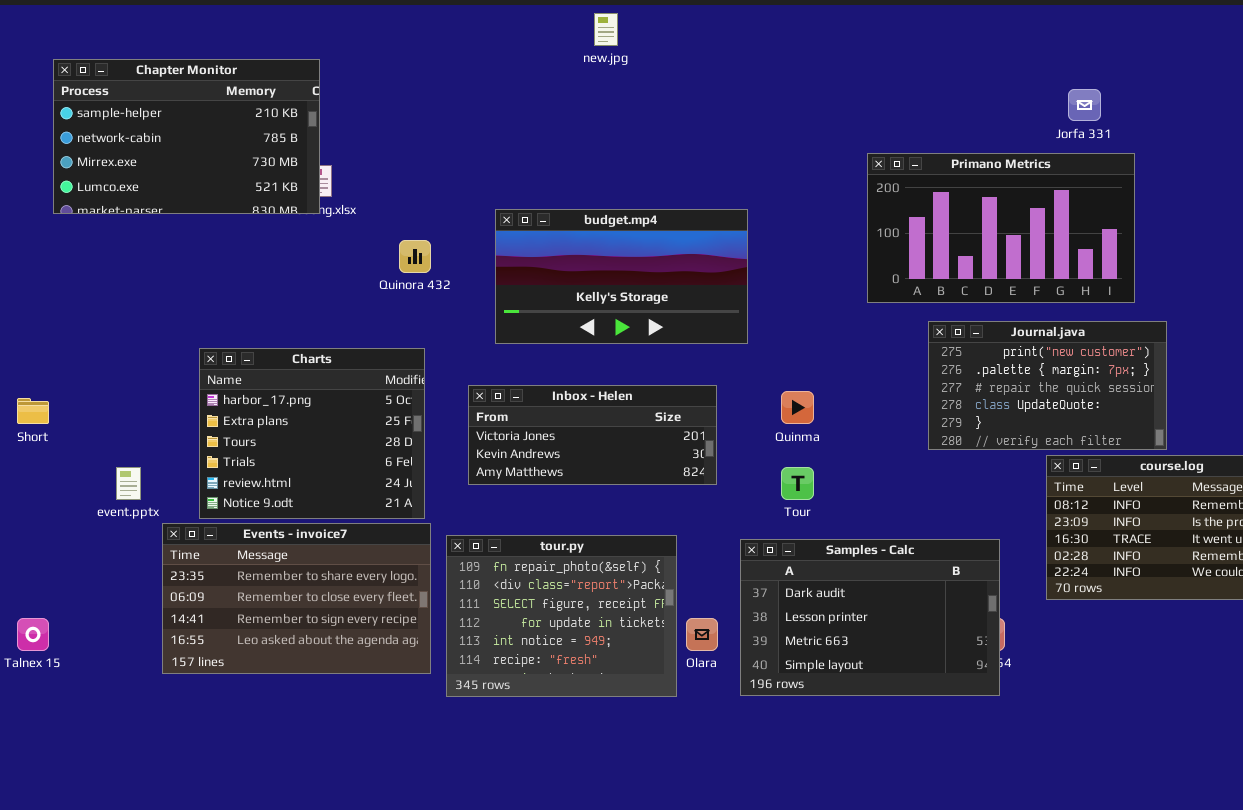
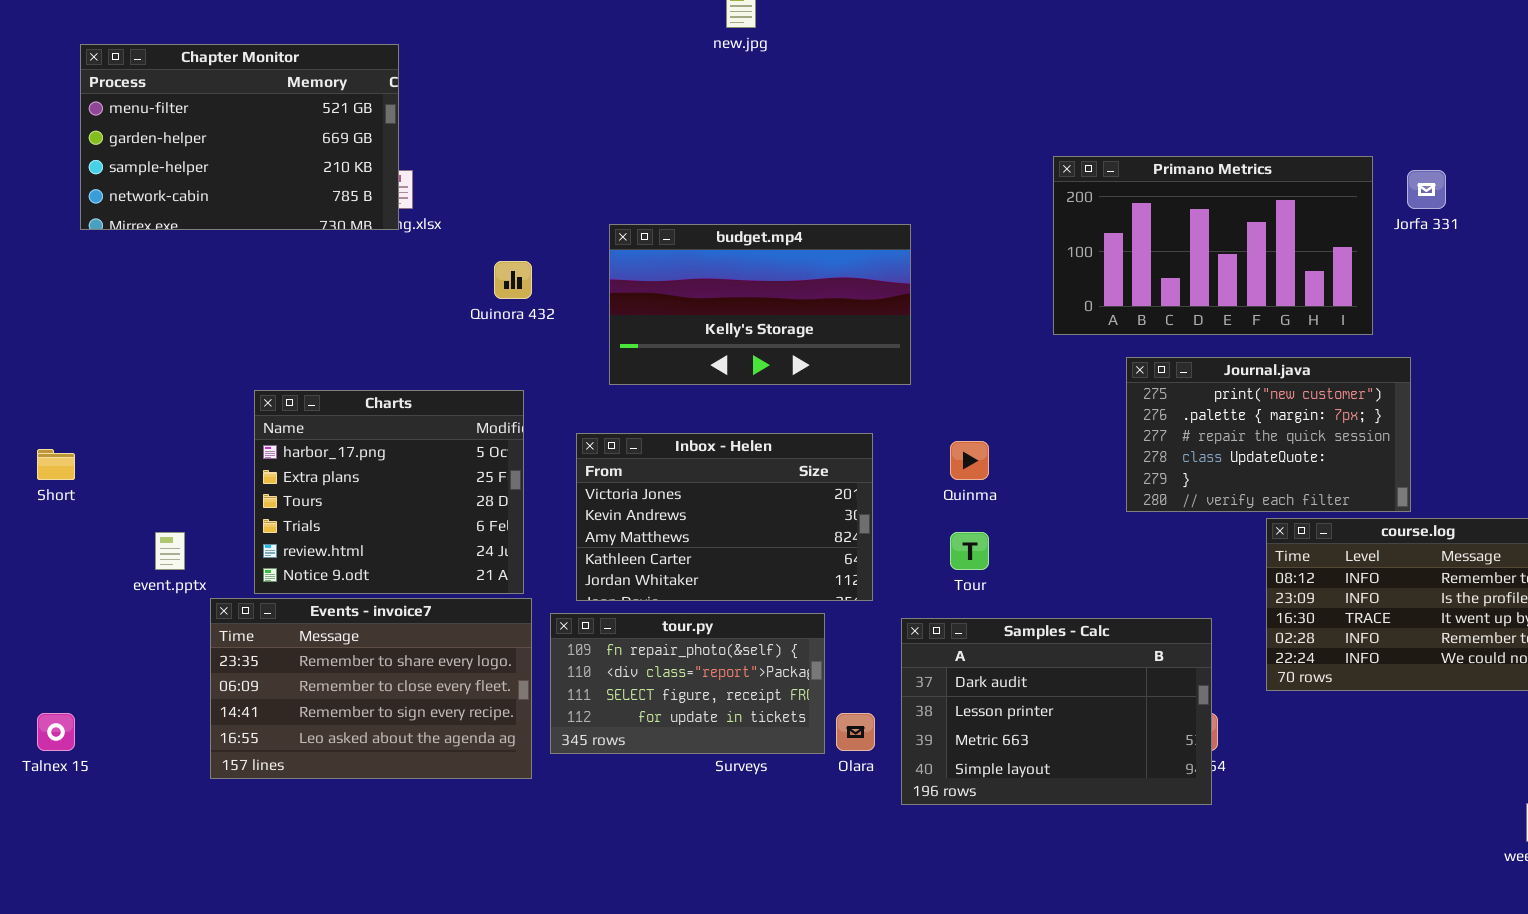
Chapter Monitor: [53,59,320,214] -> [80,44,399,230], scrolled up 2 rows
Jorfa 331: [1068,89,1101,121] -> [1407,170,1446,209], moved
Inbox - Helen: [468,385,717,485] -> [576,433,873,601], resized
tour.py: [446,535,677,697] -> [550,613,825,754], resized

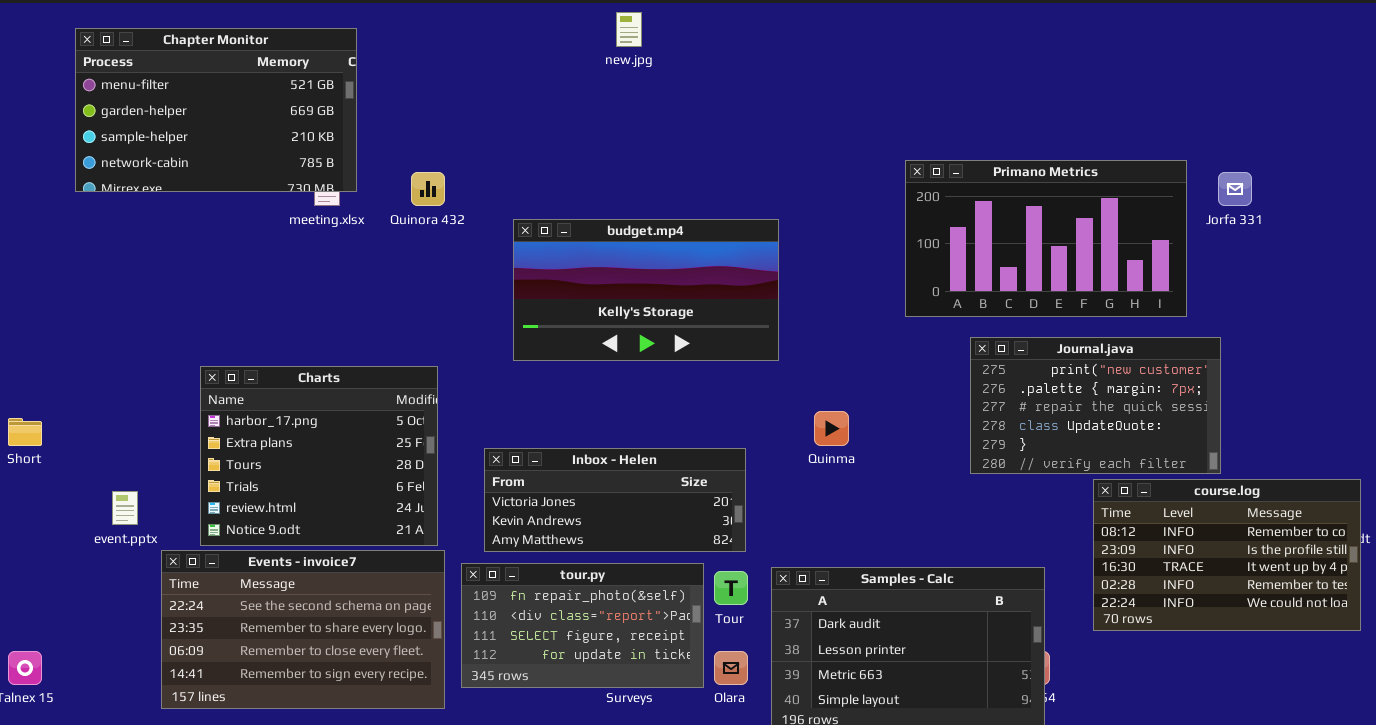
Chapter Monitor: [80,44,399,230] -> [75,28,357,192], moved
Quinora 432: [494,261,532,299] -> [411,172,445,206], moved
Inbox - Helen: [576,433,873,601] -> [484,448,746,552], resized
Tour: [950,532,989,570] -> [714,571,748,605], moved
Events - invoice7: [210,598,532,779] -> [161,550,445,709], scrolled up 1 row

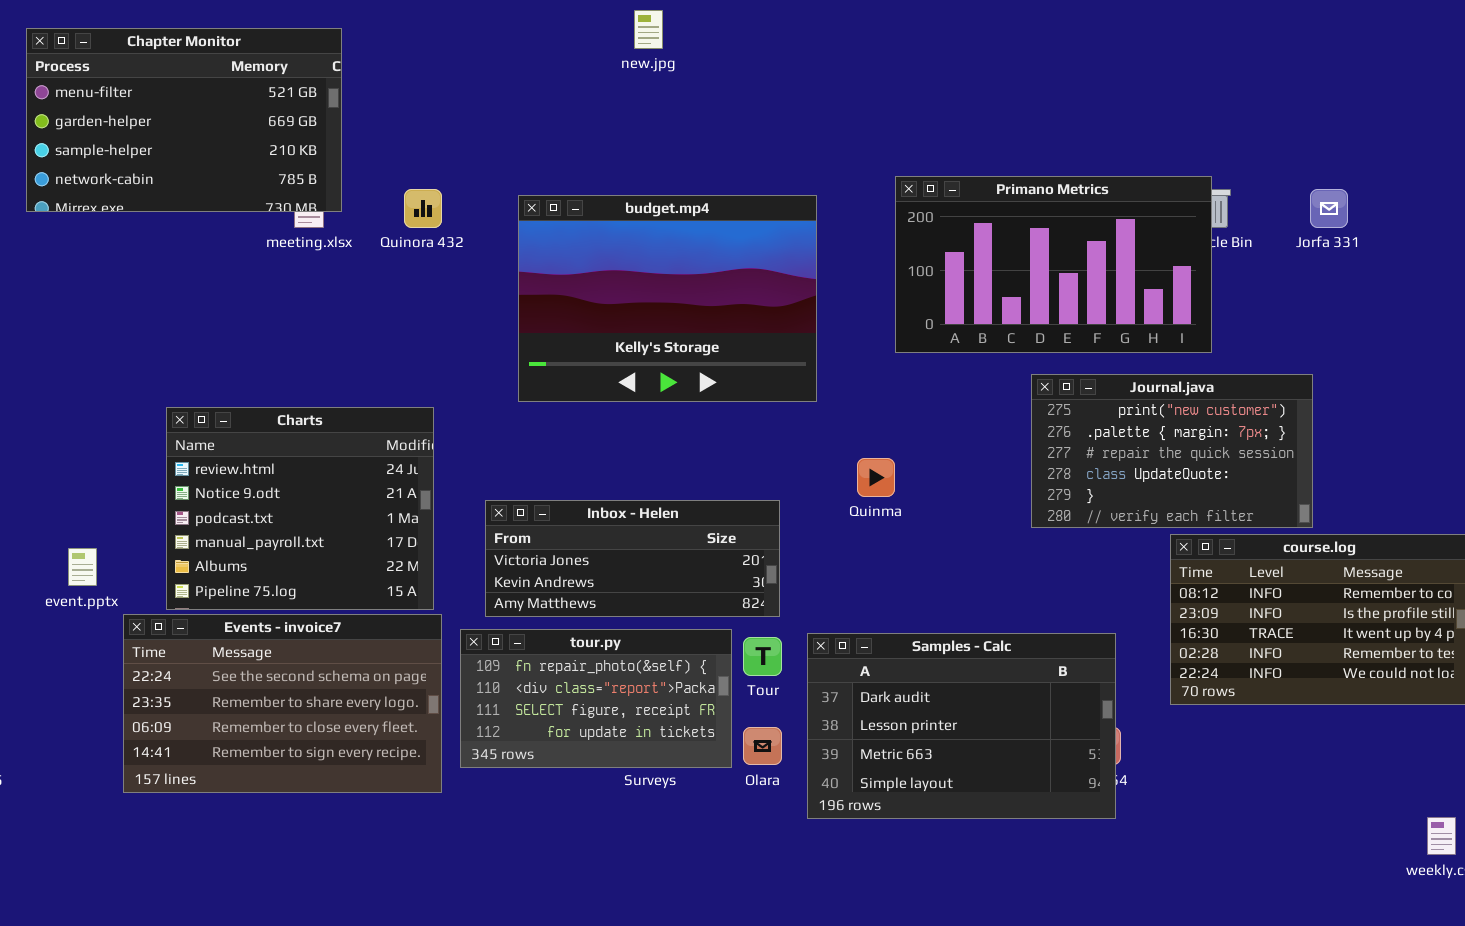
Primano Metrics: [905,160,1187,317] -> [895,176,1212,353], moved
budget.mp4: [513,219,779,361] -> [518,195,817,402], resized
Charts: [200,366,438,546] -> [166,407,434,610], scrolled down 4 rows

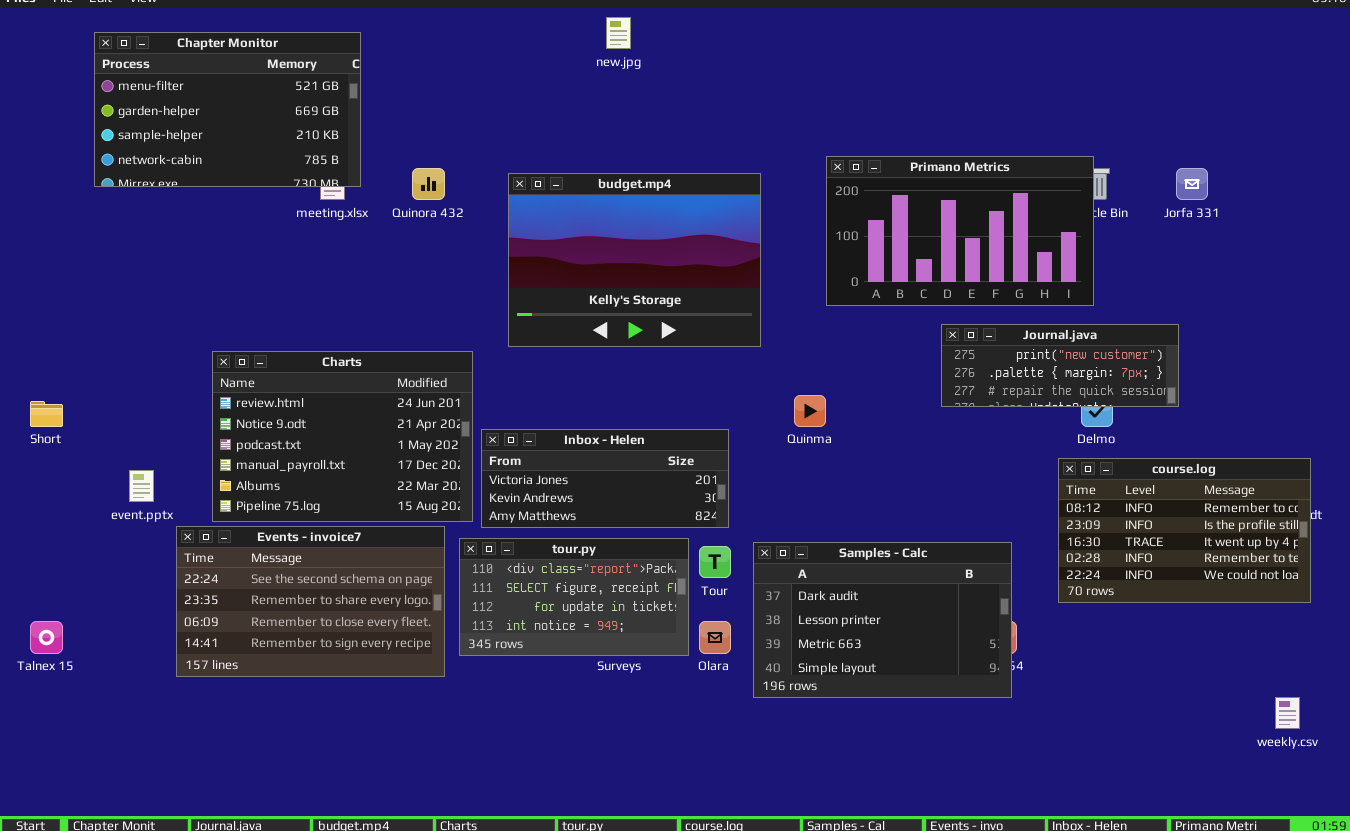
Journal.java: [1031,374,1313,528] -> [941,324,1179,407], resized
Charts: [166,407,434,610] -> [212,351,473,522], resized
tour.py: [460,629,732,768] -> [459,538,689,656], scrolled down 1 row

